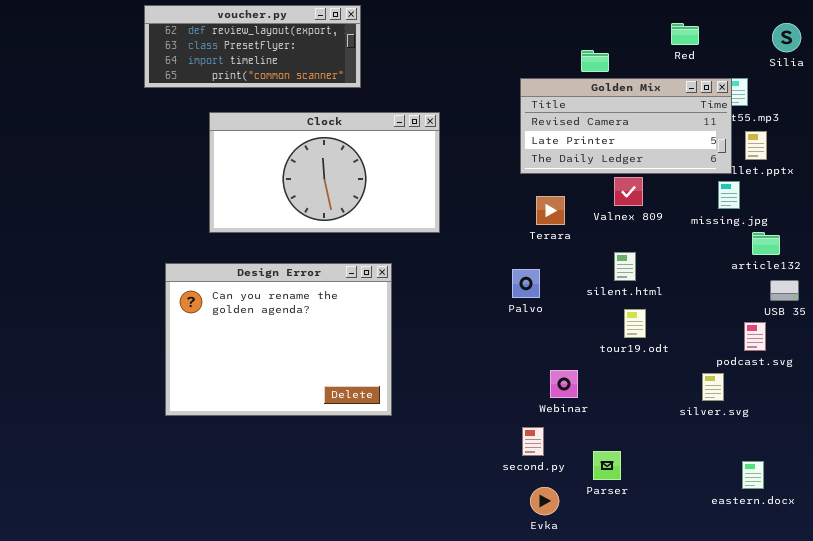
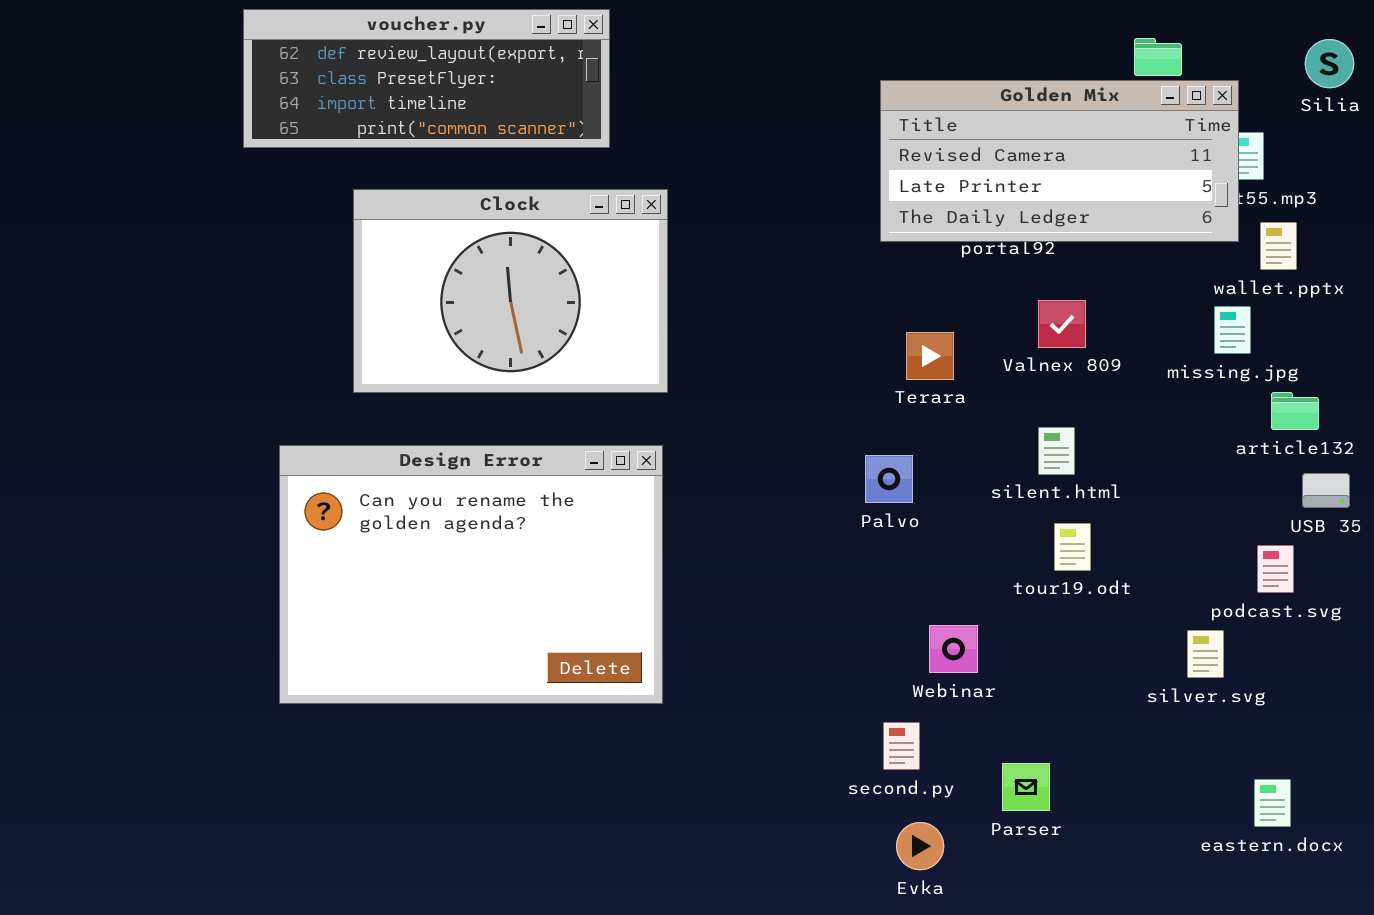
Golden Mix: [520,78,732,174] -> [880,80,1239,242], moved
Clock: [209,112,440,233] -> [353,189,668,393], resized

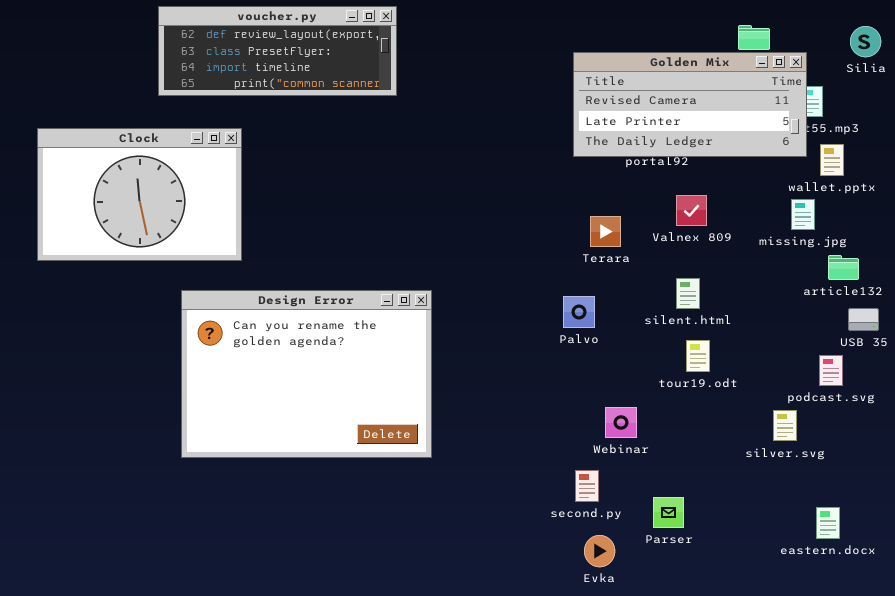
Clock: [353,189,668,393] -> [37,128,242,261], moved

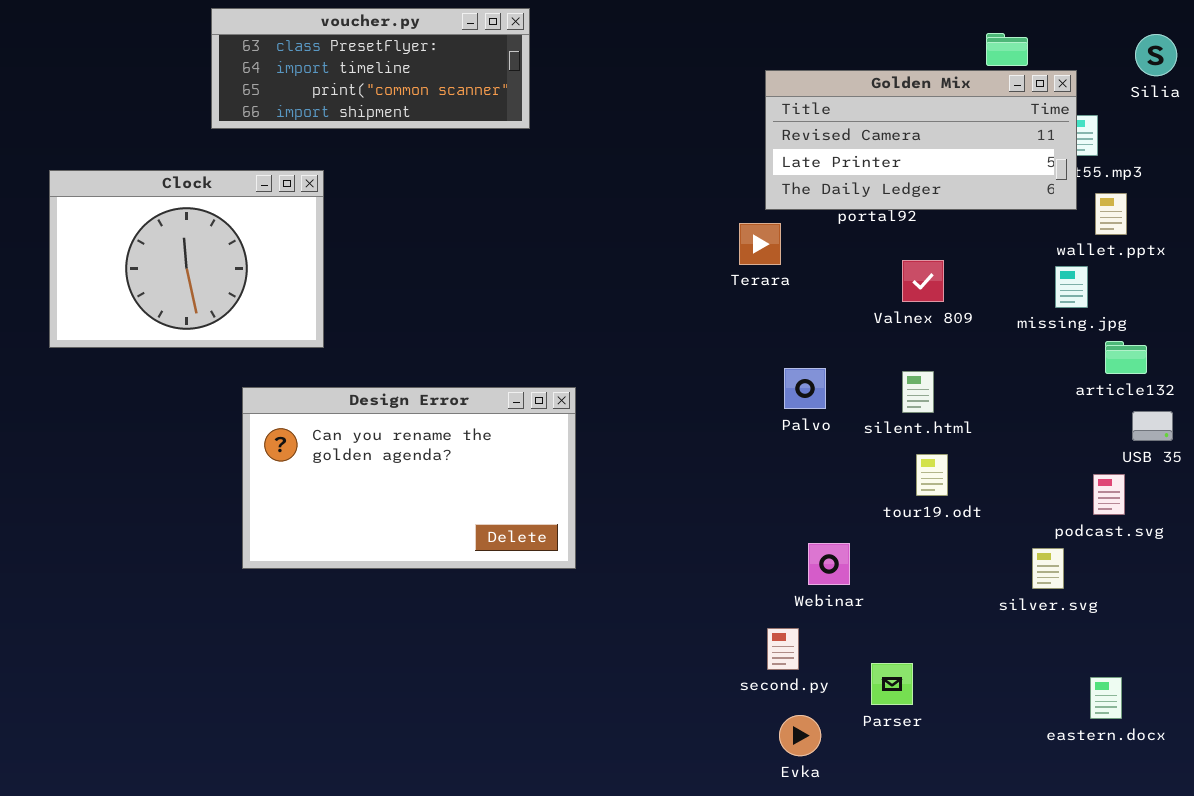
voucher.py: [158,6,397,96] -> [211,8,530,129], scrolled down 1 row
Terara: [590,216,621,247] -> [739,223,781,265], moved
Design Error: [181,290,432,458] -> [242,387,576,569], resized
Palvo: [563,296,595,328] -> [784,368,826,409], moved

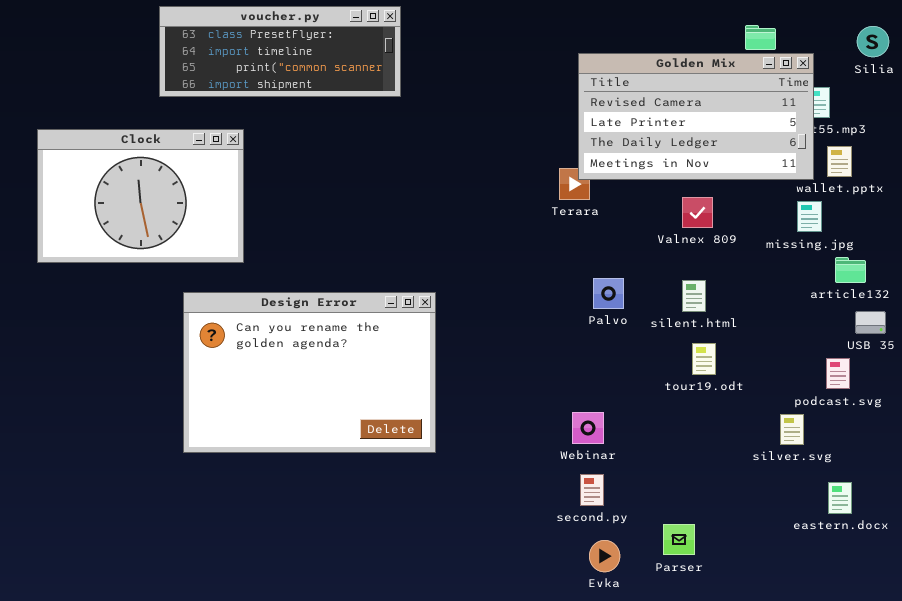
Golden Mix: [765,70,1077,210] -> [578,53,814,180], resized
Design Error: [242,387,576,569] -> [183,292,436,453], resized
Webinar: [808,543,850,585] -> [572,412,604,444], moved
Parser: [871,663,913,705] -> [663,524,695,555], moved
eastern.docx: [1090,677,1122,719] -> [828,482,852,514], moved

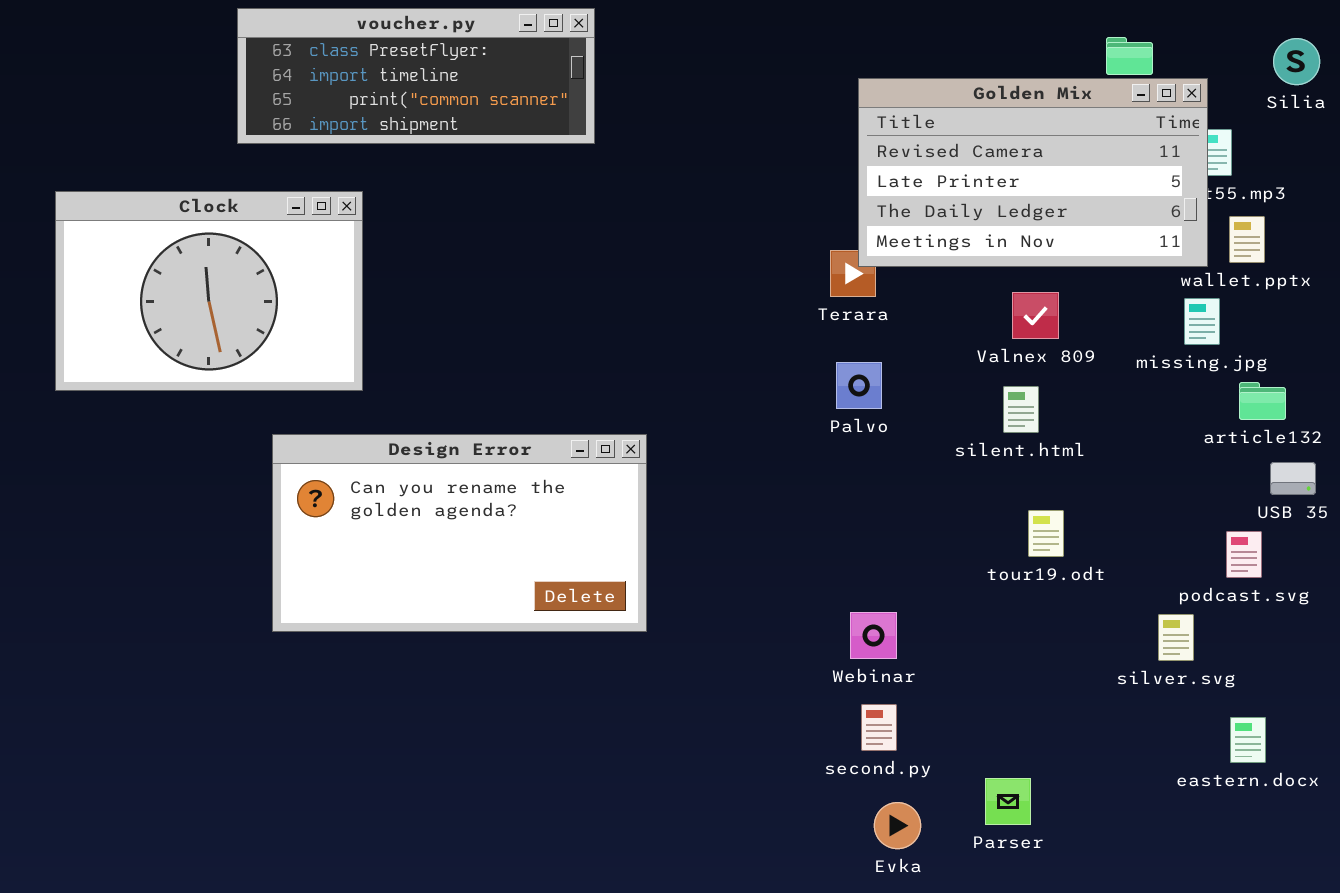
Palvo: [593,278,624,309] -> [836,362,882,409], moved
silent.html: [682,280,706,312] -> [1003,386,1039,433], moved
Design Error: [183,292,436,453] -> [272,434,647,632], resized

